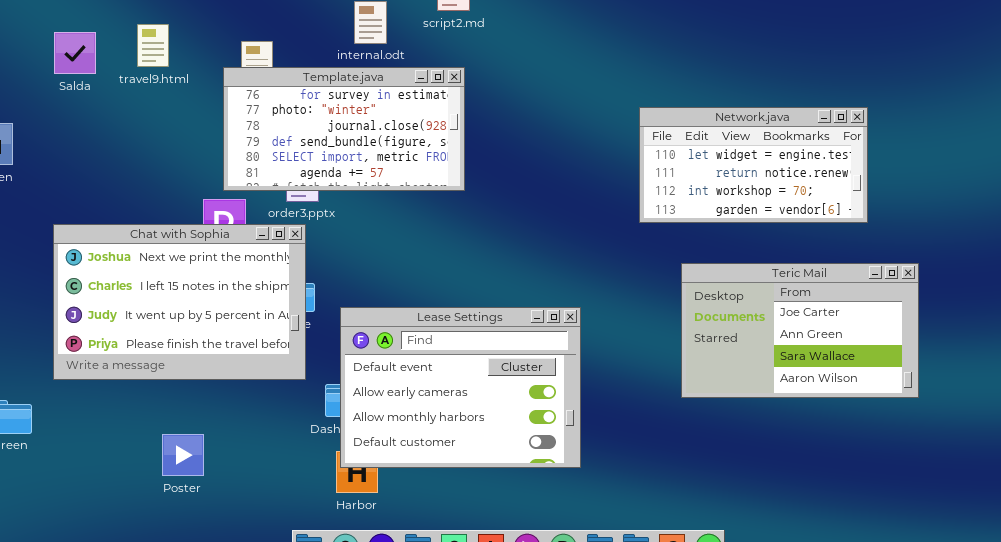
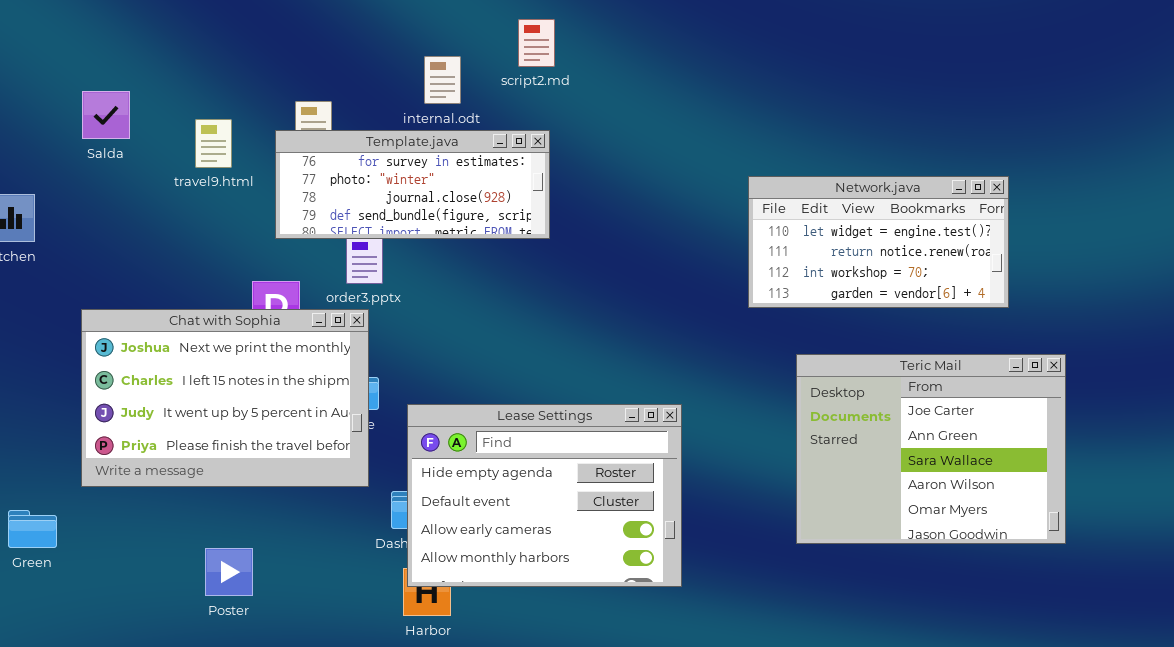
travel9.html: [137,24,169,67] -> [195,119,232,168], moved
Template.java: [223,67,465,191] -> [275,130,550,239], resized
Teric Mail: [681,263,919,398] -> [796,354,1066,544], resized
Lease Settings: [340,307,581,468] -> [407,404,682,587], scrolled up 1 row

